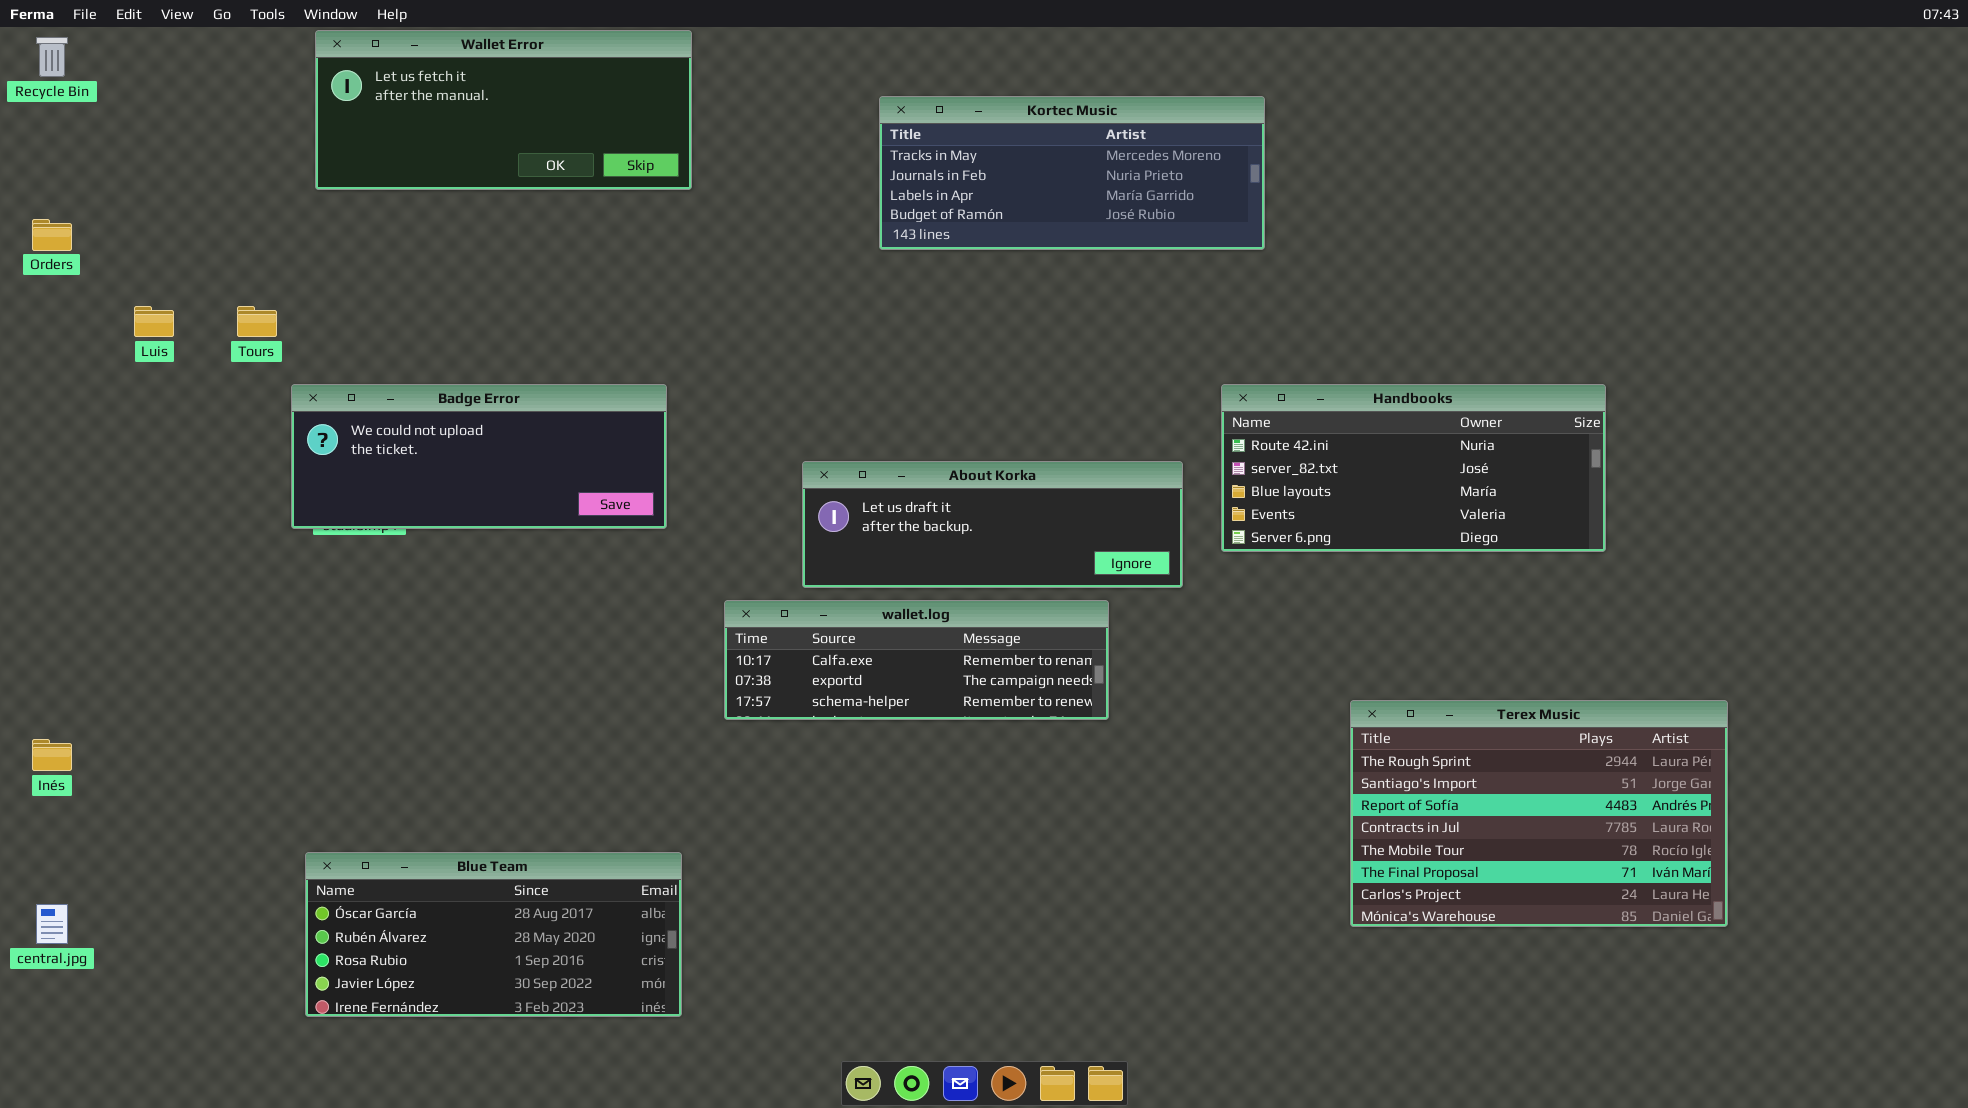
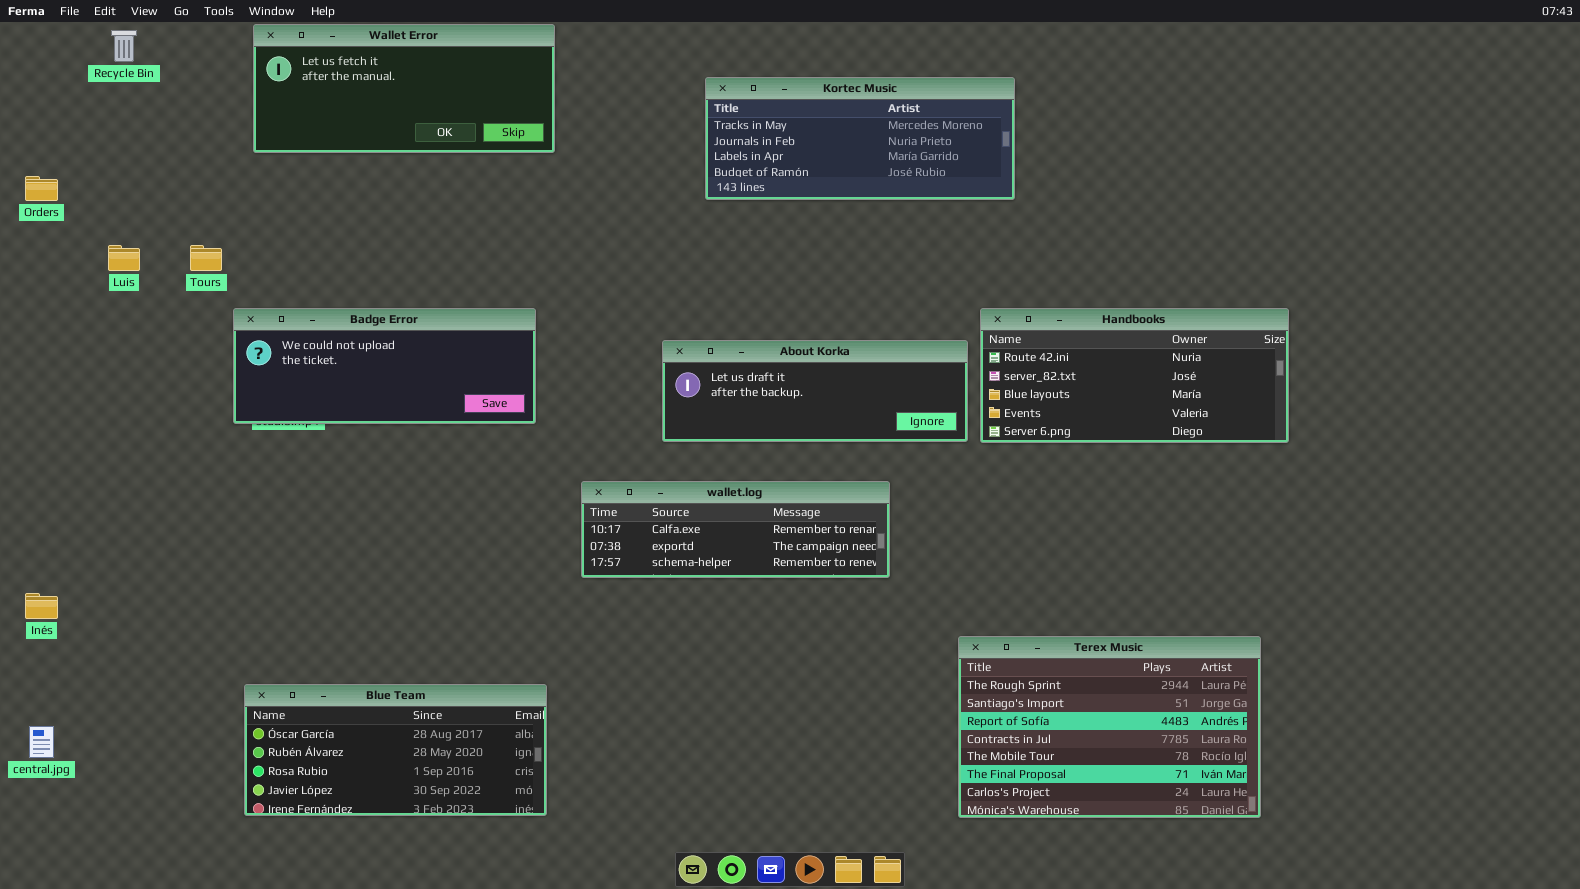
Recycle Bin: [36,37,68,77] -> [111,30,137,62], moved
About Korka: [802,461,1183,588] -> [662,340,968,442], moved
Terex Music: [1350,700,1728,927] -> [958,636,1261,818], moved

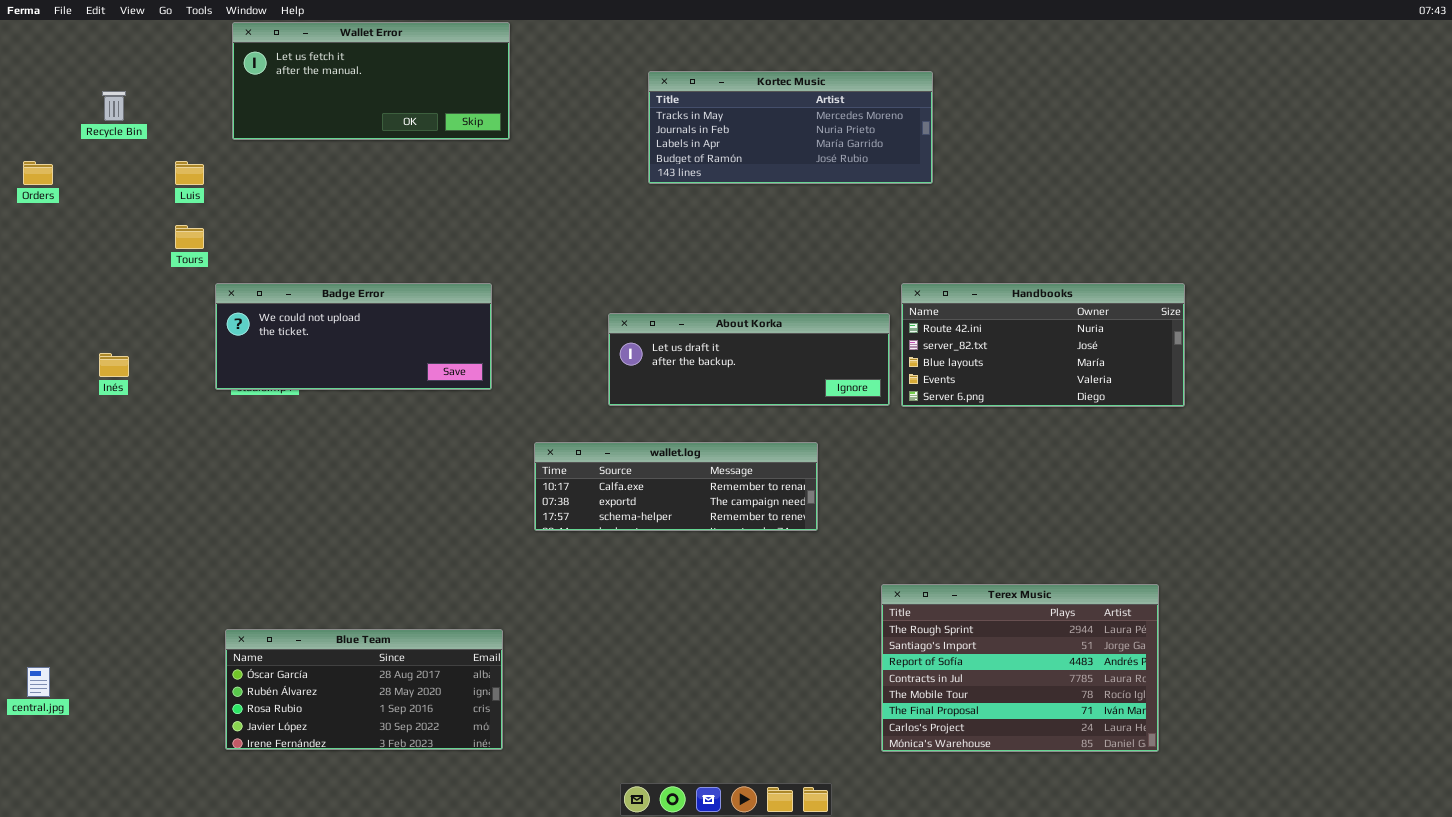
Recycle Bin: [111,30,137,62] -> [102,91,126,121], moved
Luis: [108,245,140,271] -> [175,161,204,185], moved
Inés: [25,593,58,619] -> [99,353,129,377], moved

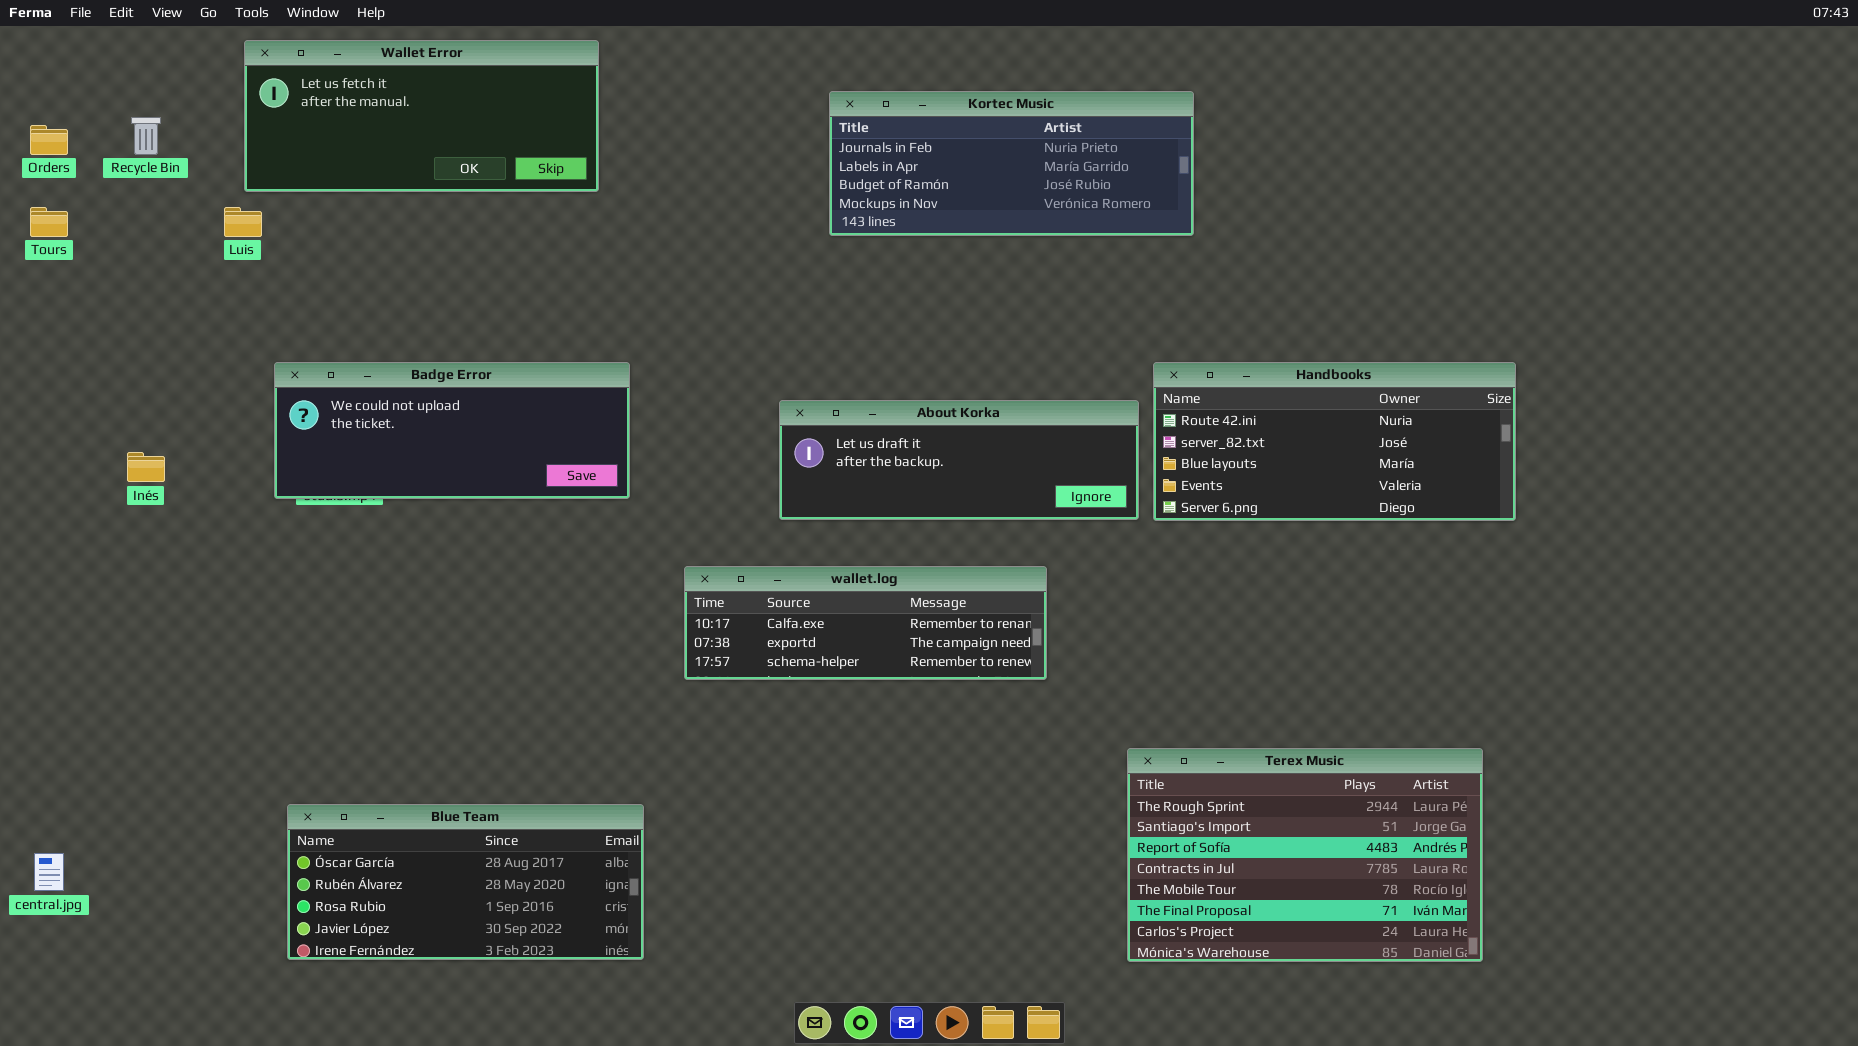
Wallet Error: [232,22,510,140] -> [244,40,599,192], moved
Kortec Music: [648,71,933,184] -> [829,91,1194,236], scrolled down 1 row
Orders: [23,161,53,185] -> [30,125,68,155], moved
Tours: [175,225,204,249] -> [30,207,68,237], moved

